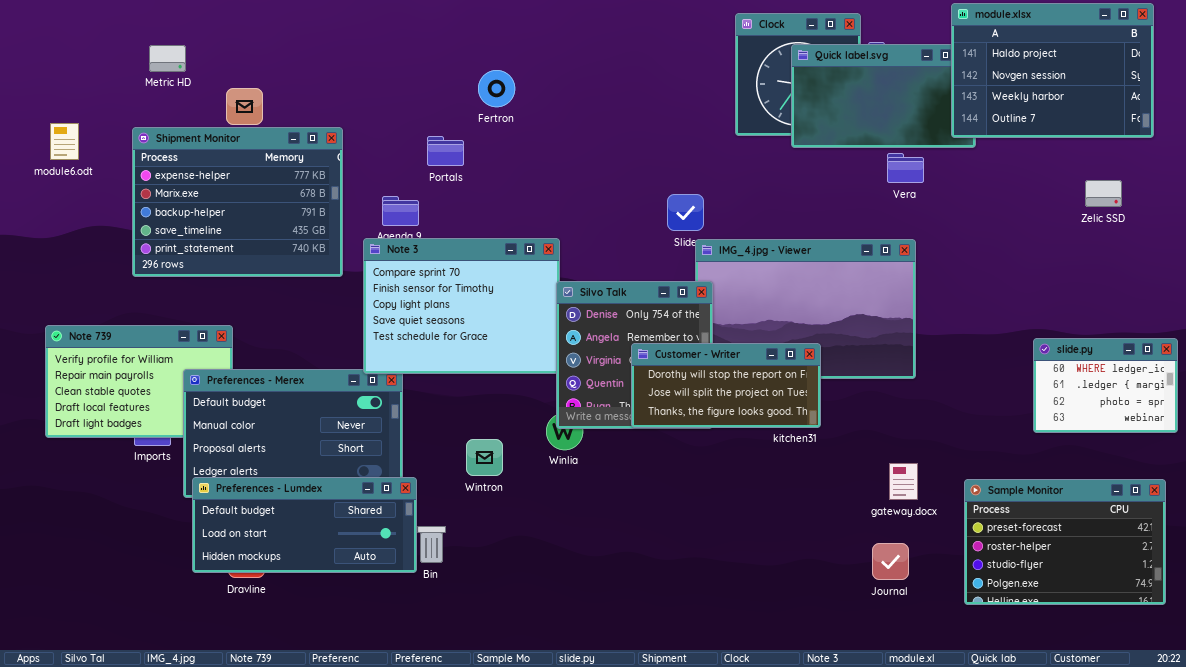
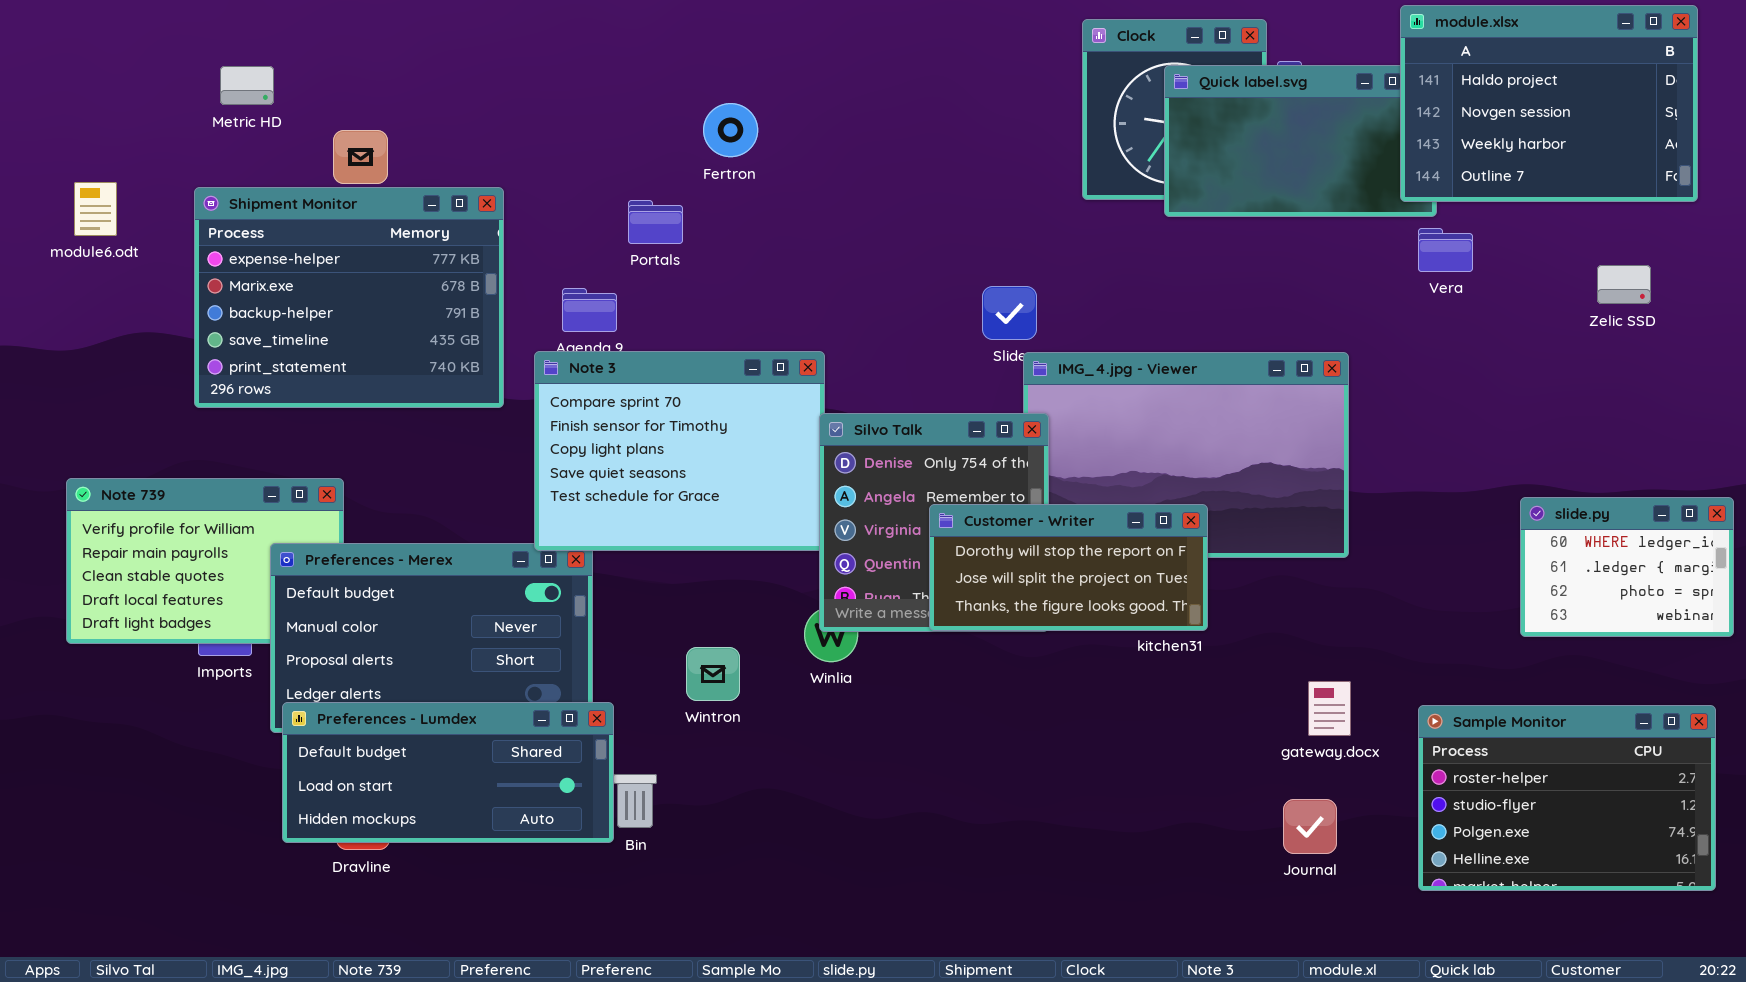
Vera: [887,153,924,183] -> [1418,228,1473,272], moved
Sample Monitor: [964,479,1166,605] -> [1418,705,1716,891], scrolled down 1 row

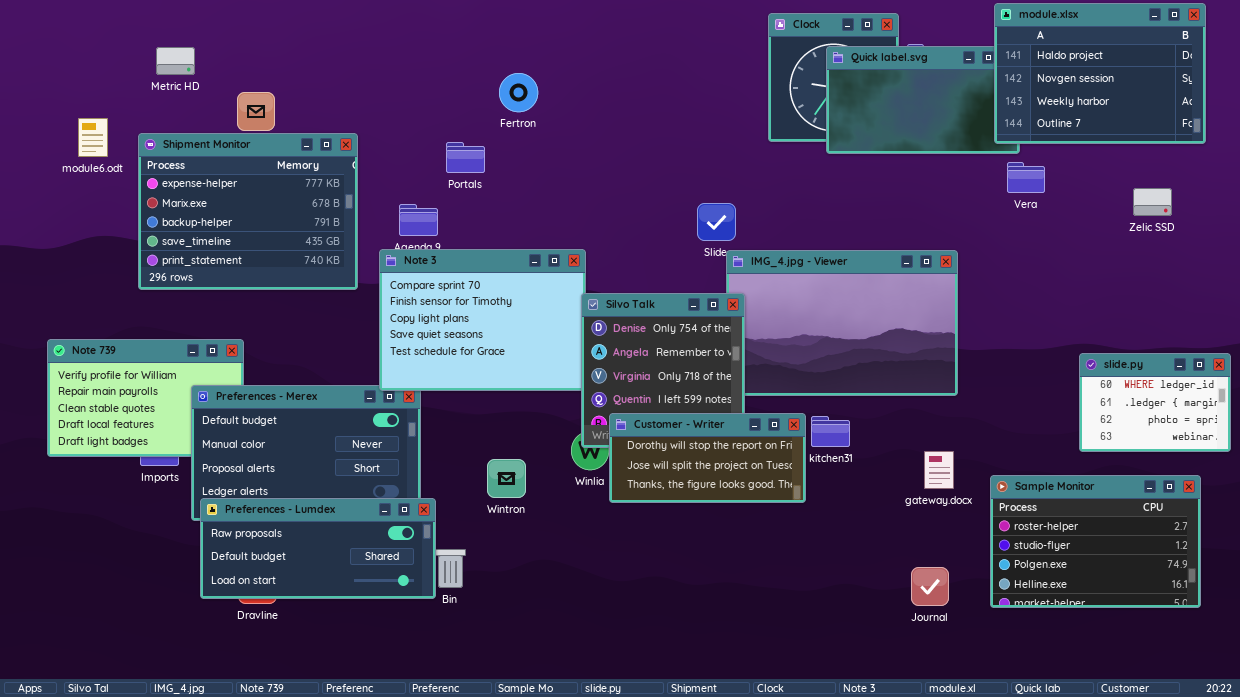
module6.odt: [74,182,117,236] -> [78,118,108,157], moved
Customer - Writer: [929,504,1208,631] -> [609,413,806,503], moved
gateway.docx: [1308,681,1351,736] -> [924,451,954,489], moved
Preferences - Lumdex: [282,702,614,843] -> [200,498,436,599], scrolled up 1 row
Sample Monitor: [1418,705,1716,891] -> [990,475,1201,608], moved

